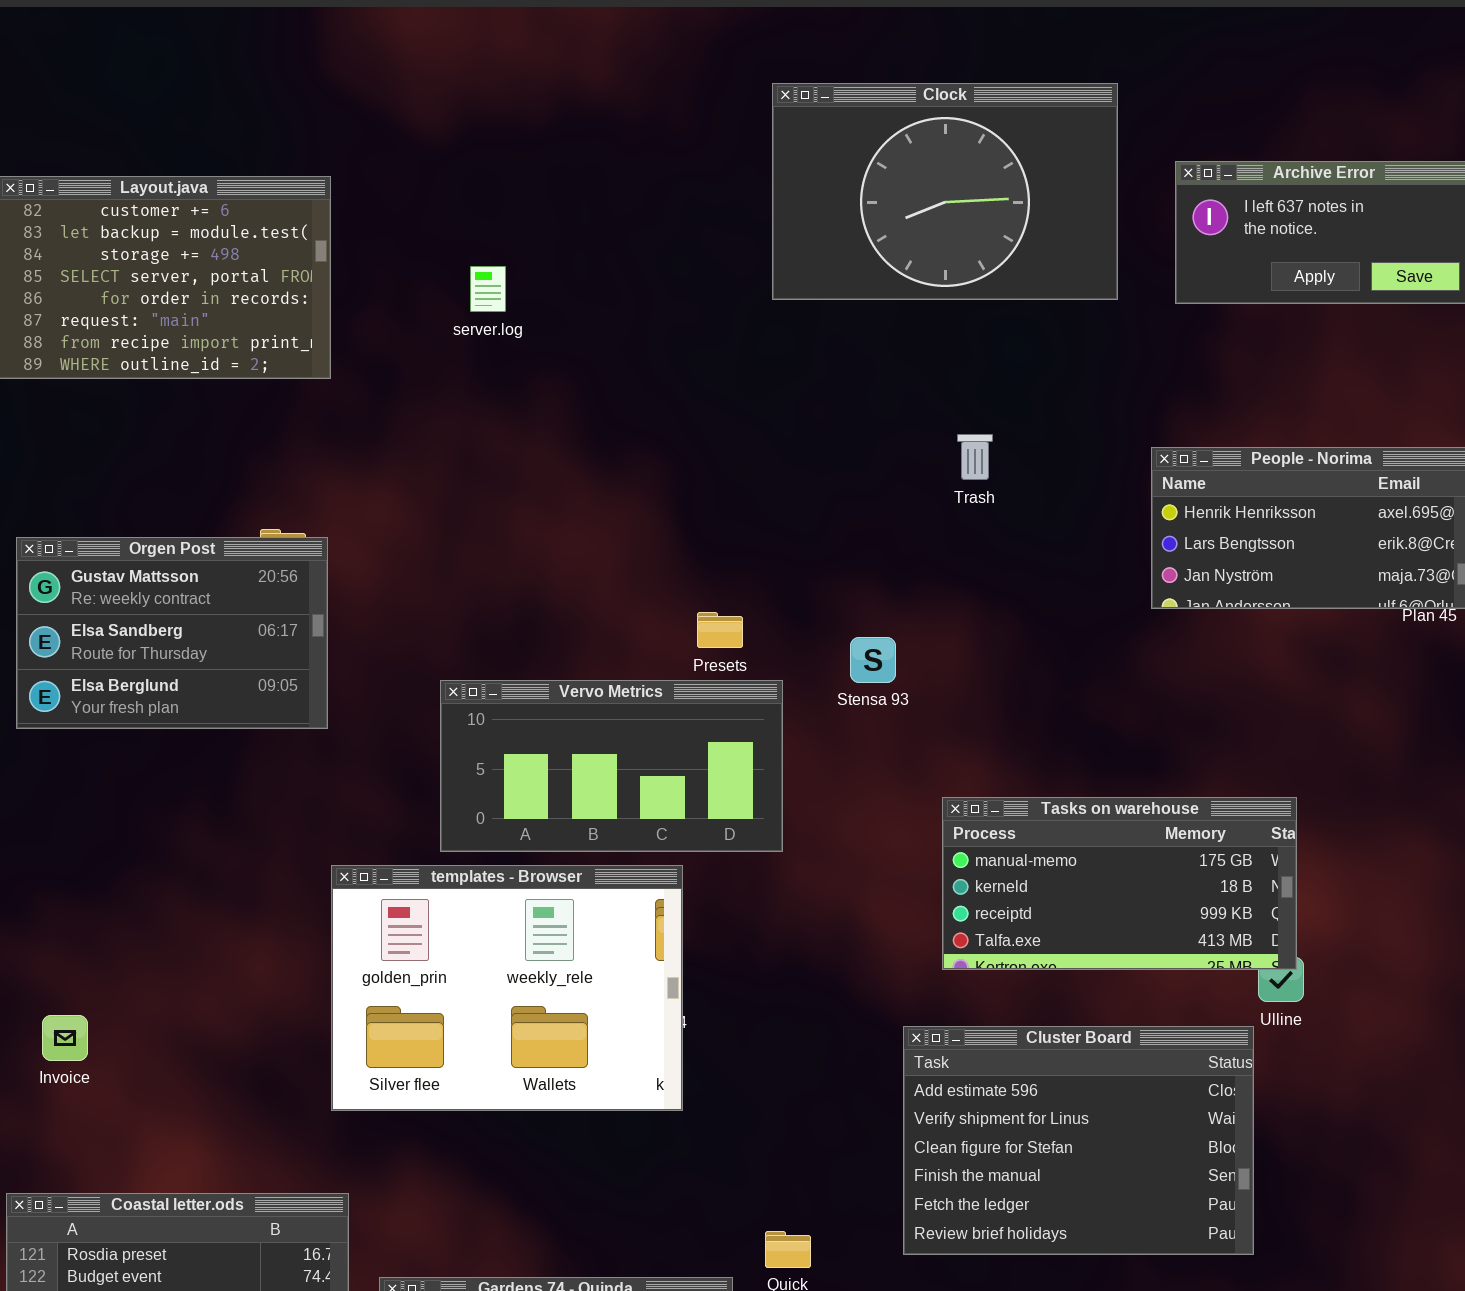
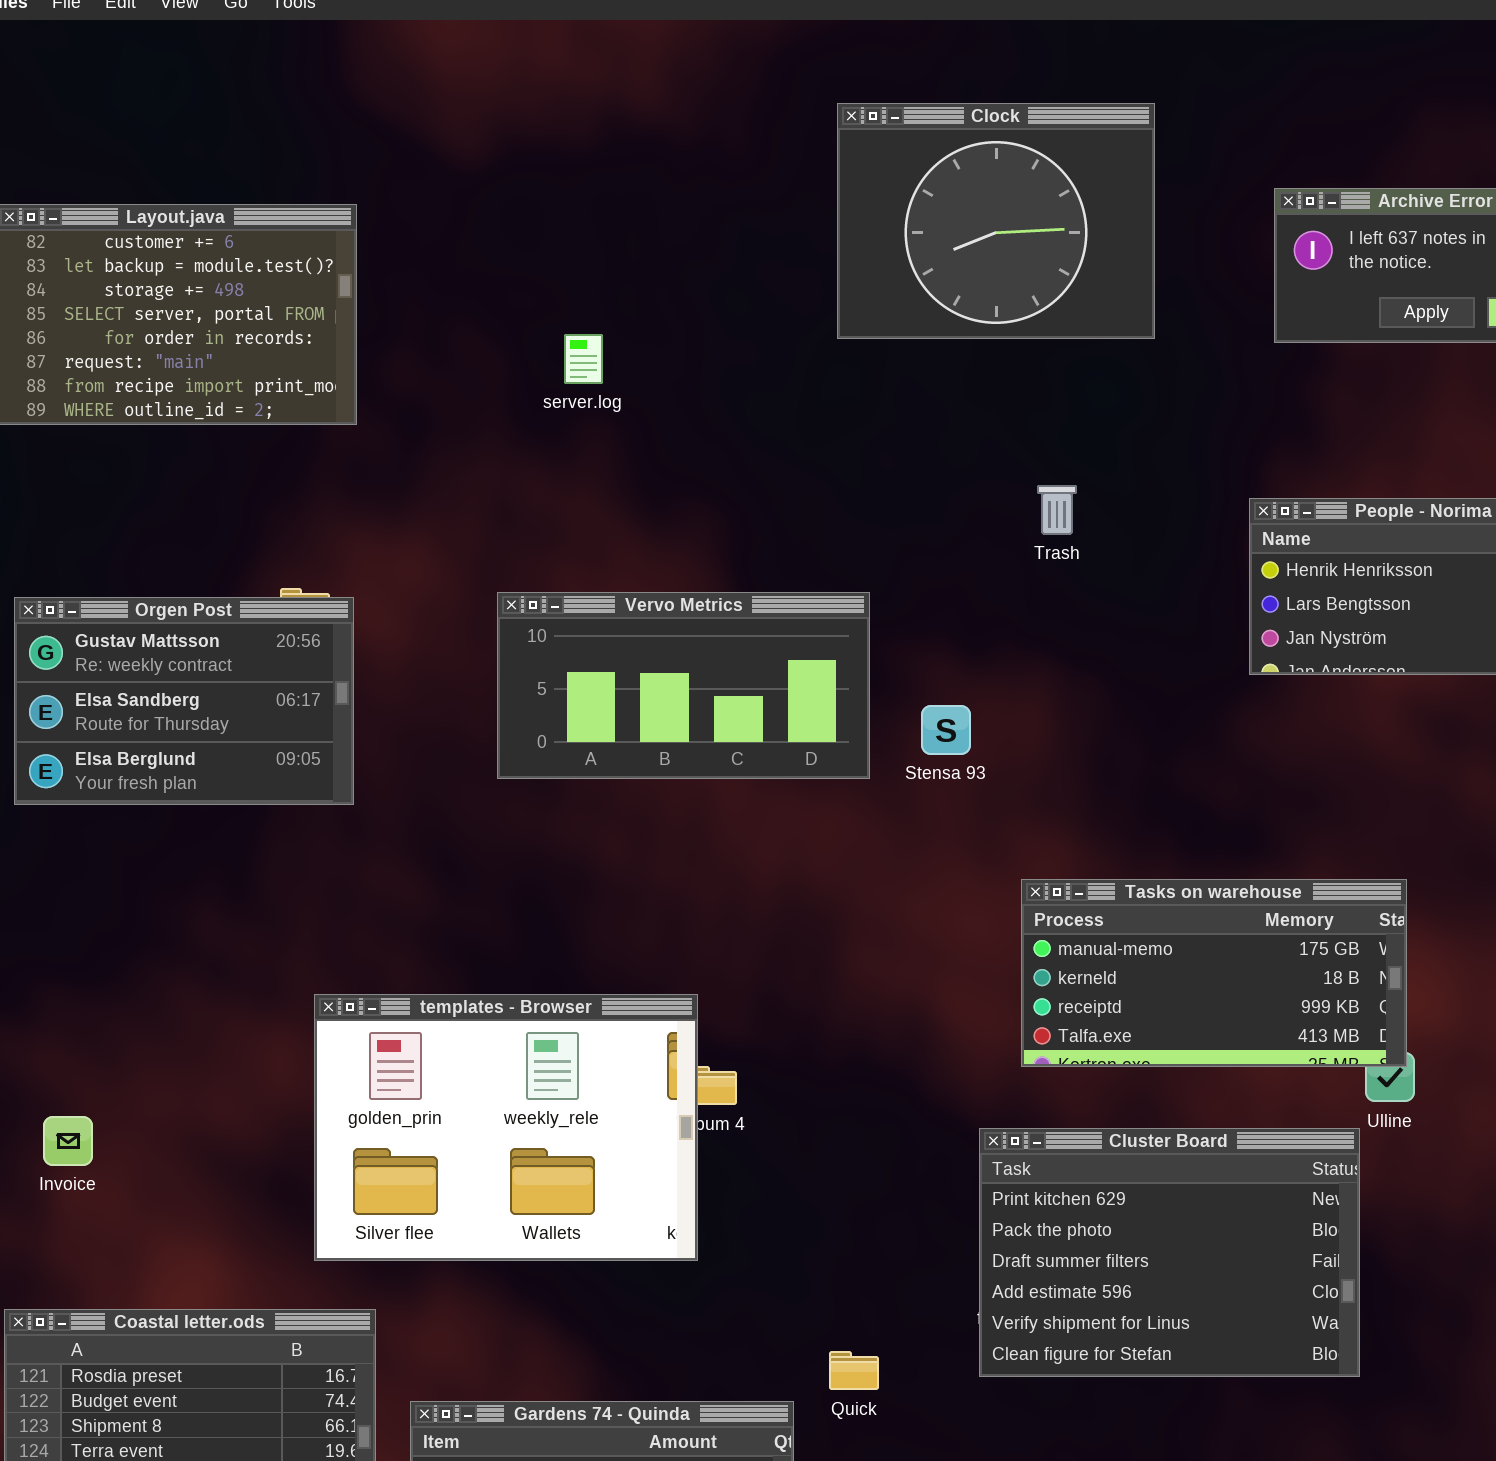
Clock: [772,83,1118,300] -> [837,103,1155,339], resized
server.log: [470,266,506,312] -> [564,334,603,384], moved
Vervo Metrics: [440,680,783,852] -> [497,592,870,779], moved
templates - Browser: [331,865,683,1111] -> [314,994,698,1261], moved
Cluster Board: [903,1026,1254,1255] -> [979,1128,1360,1377], scrolled up 3 rows

